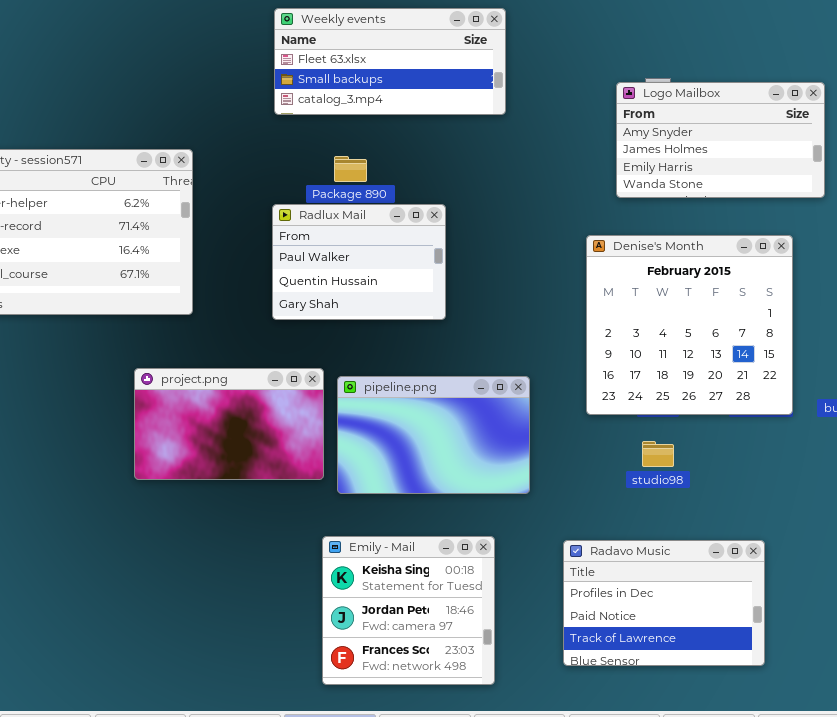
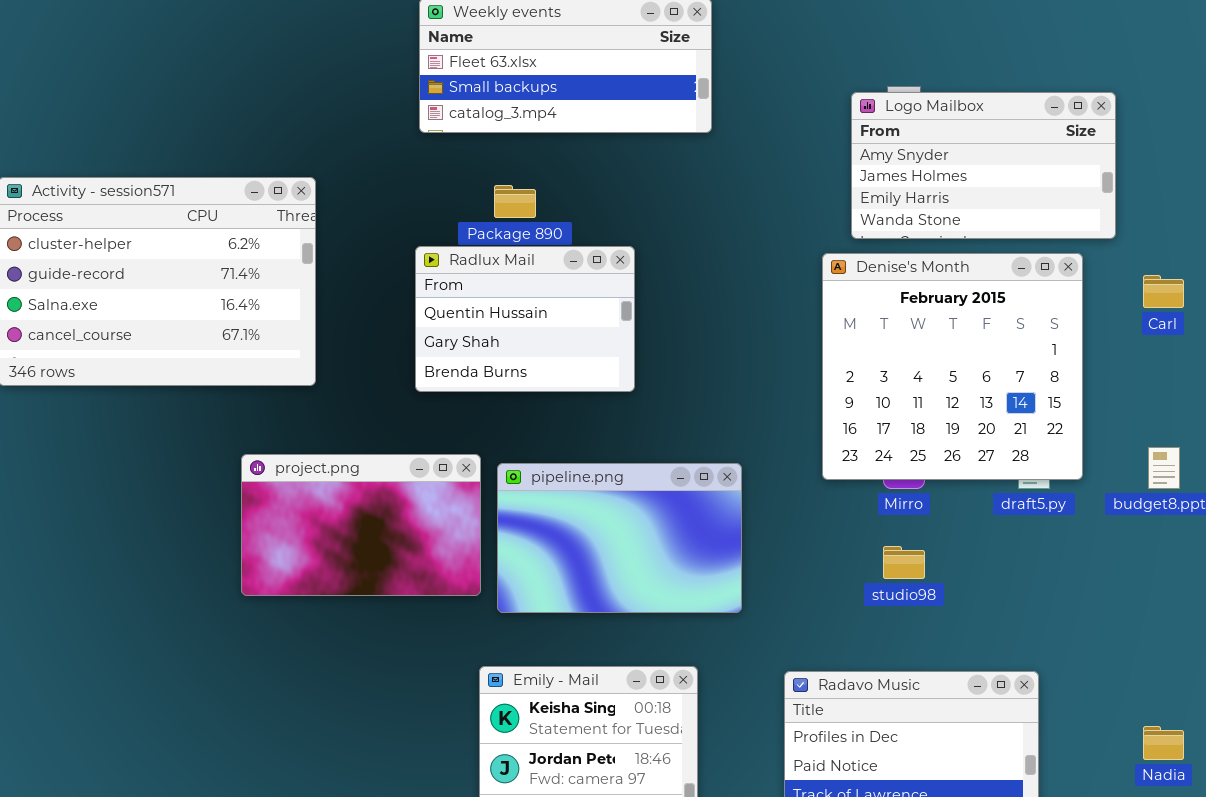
Radlux Mail: [272,204,446,320] -> [415,246,635,392], scrolled down 1 row
Denise's Month: [586,235,793,415] -> [822,253,1083,480], moved

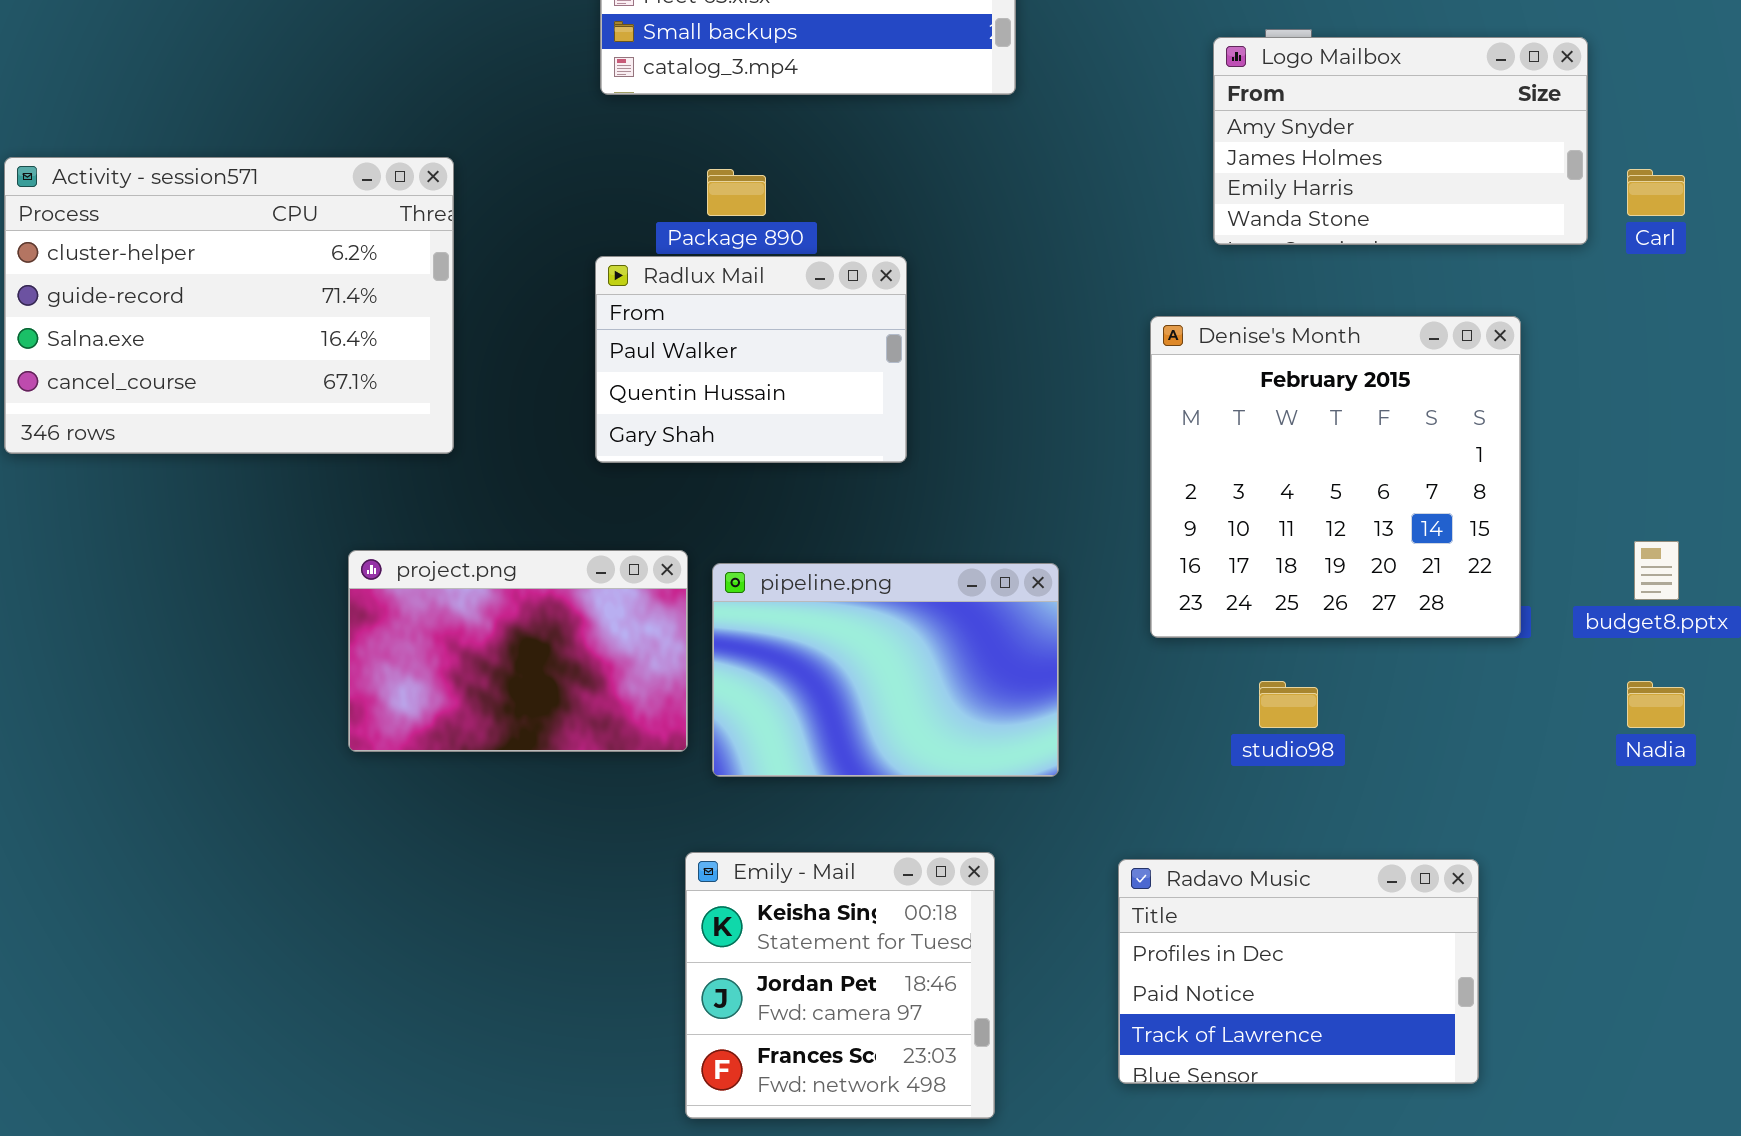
Radlux Mail: [415,246,635,392] -> [595,256,907,463], scrolled up 1 row
Denise's Month: [822,253,1083,480] -> [1150,316,1521,638], moved
Carl: [1143,275,1184,308] -> [1627,169,1685,216], moved
Nadia: [1143,726,1184,760] -> [1627,681,1685,728], moved

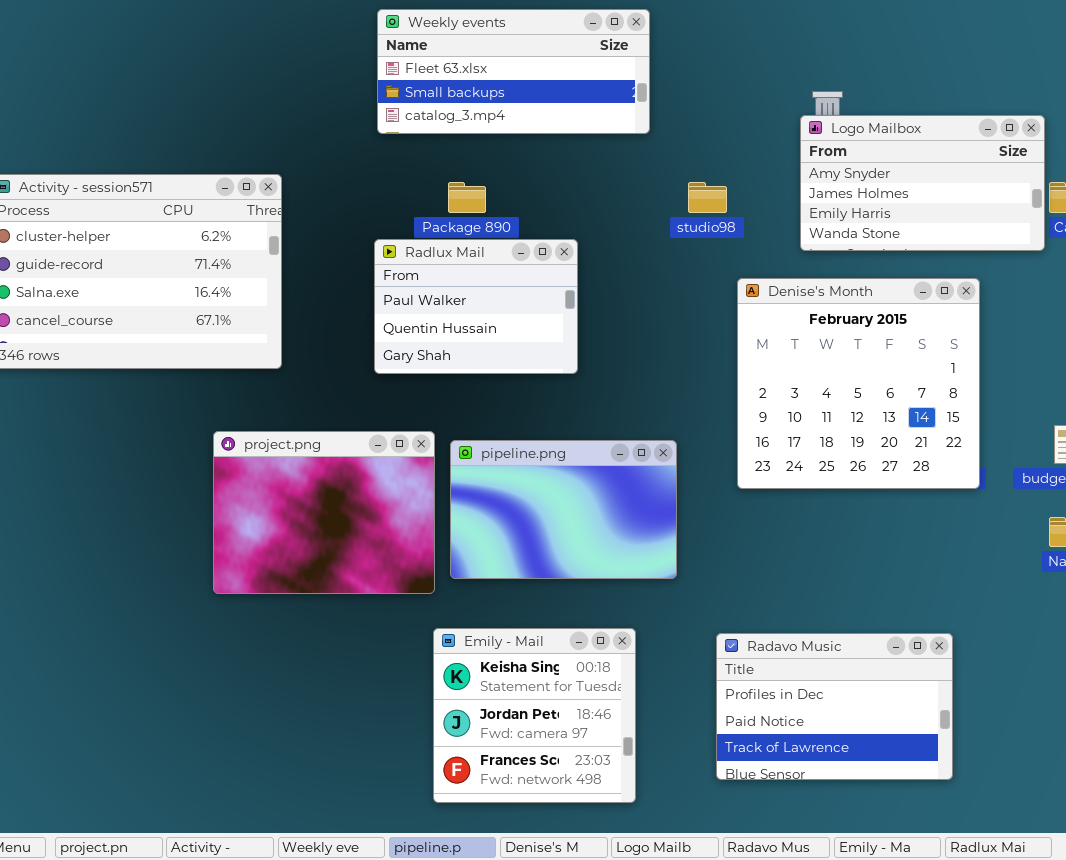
Logo Mailbox: [1213,37,1588,245] -> [800,115,1045,251], moved
project.png: [348,550,688,752] -> [213,431,435,594], resized
studio98: [1259,681,1318,728] -> [688,182,727,213], moved

